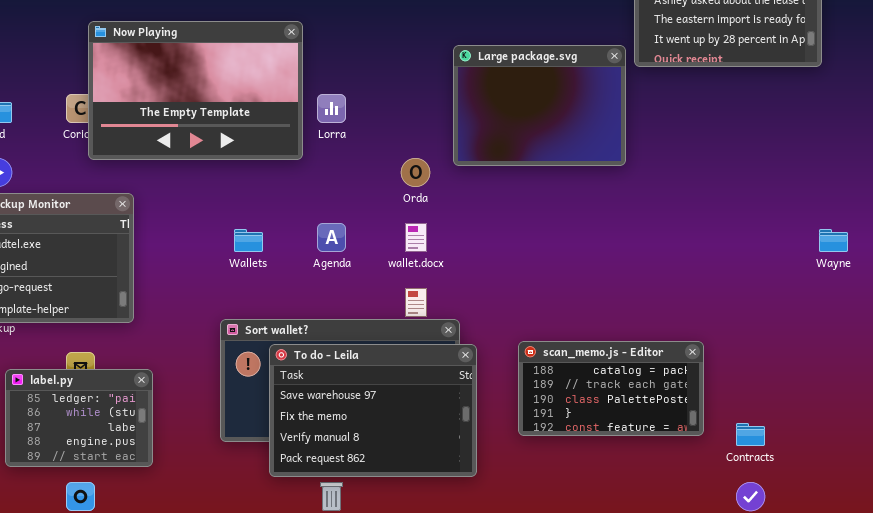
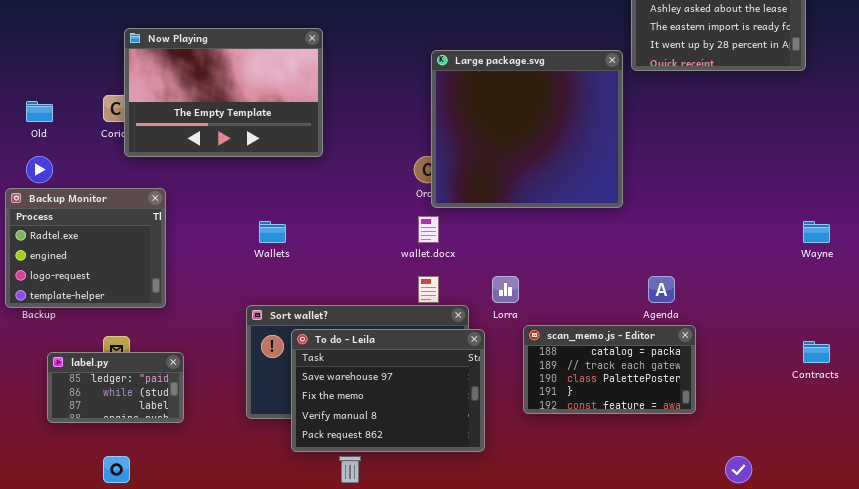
Large package.svg: [453,45,626,166] -> [431,50,623,208], resized
Lorra: [317,94,346,123] -> [492,276,519,303], moved
Agenda: [317,223,346,252] -> [648,276,675,303], moved
label.py: [5,369,153,467] -> [47,352,184,423], resized
Contracts: [736,423,765,446] -> [803,341,830,363], moved

